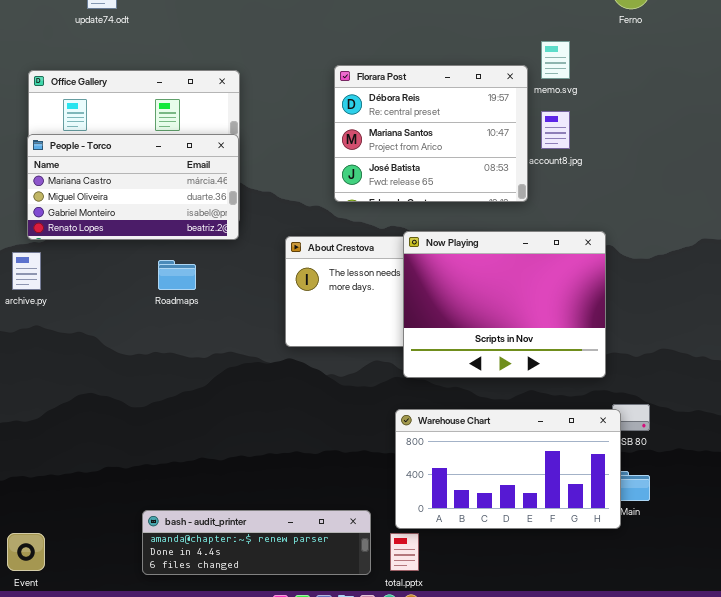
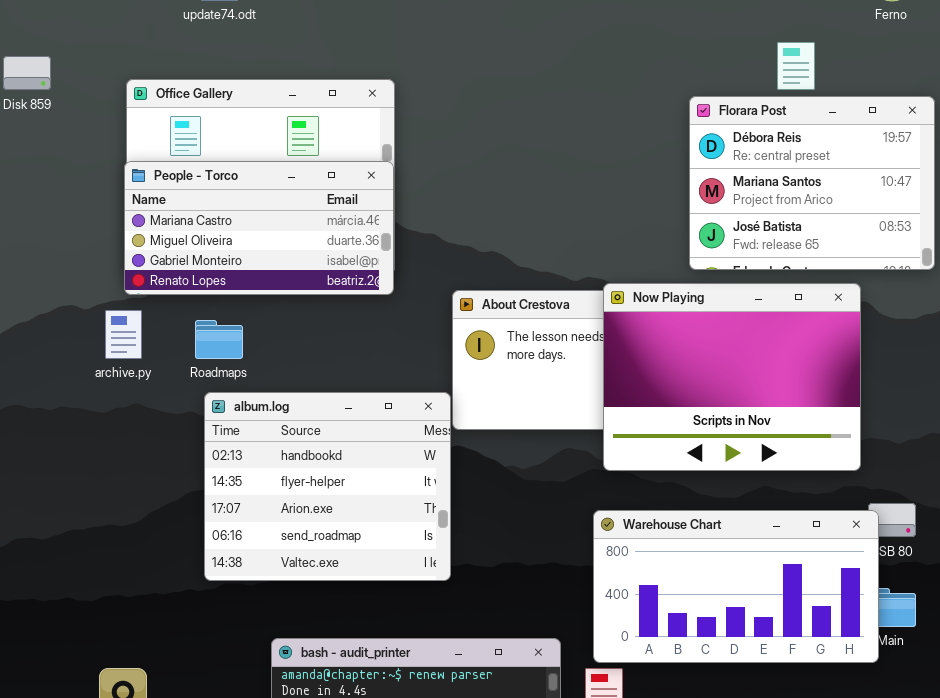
Florara Post: [334,65,528,202] -> [689,96,935,270], moved
Roadmaps: [158,260,196,290] -> [195,320,243,359], moved
album.log: none -> [204,392,451,581], opened

